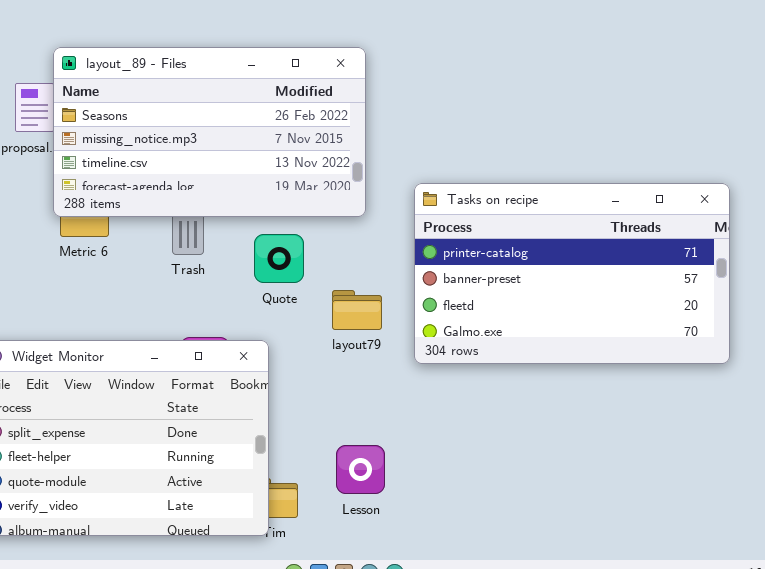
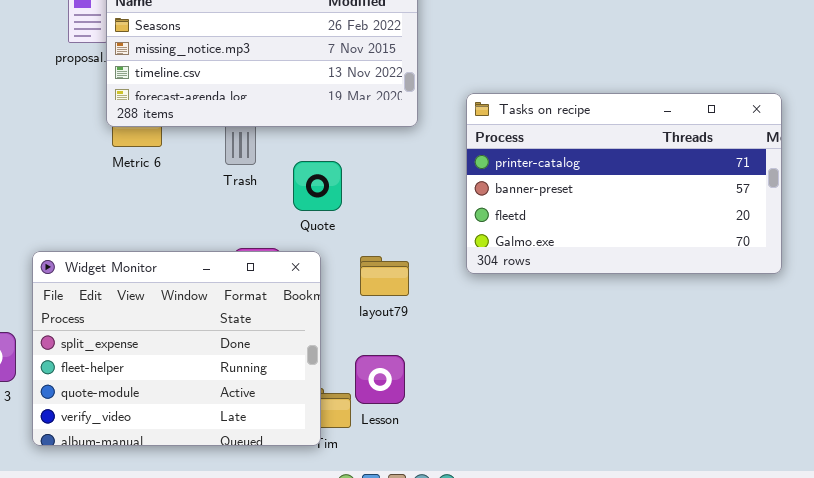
Quote: [254,234,304,283] -> [293,161,342,211], moved
layout79: [332,290,382,330] -> [360,256,409,296], moved
Lesson: [336,445,385,494] -> [355,355,405,404], moved

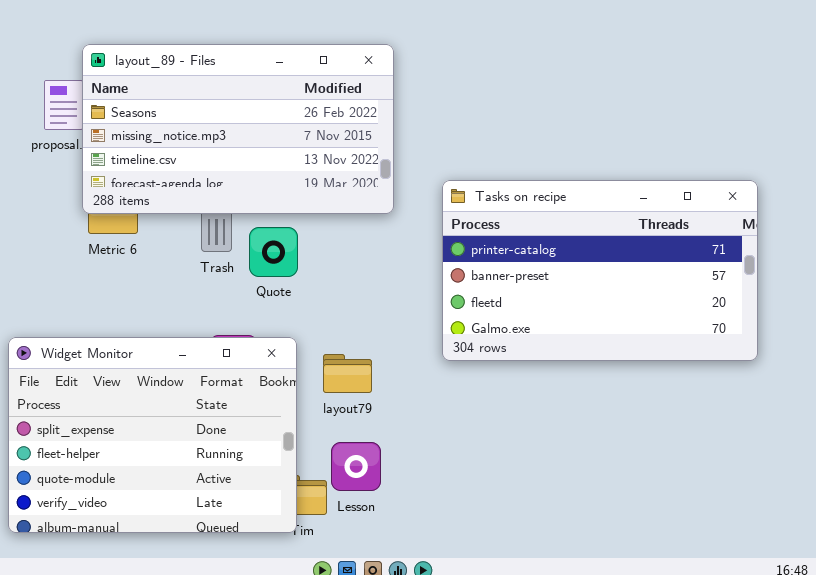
Quote: [293,161,342,211] -> [249,227,298,277], moved
layout79: [360,256,409,296] -> [323,354,372,393], moved

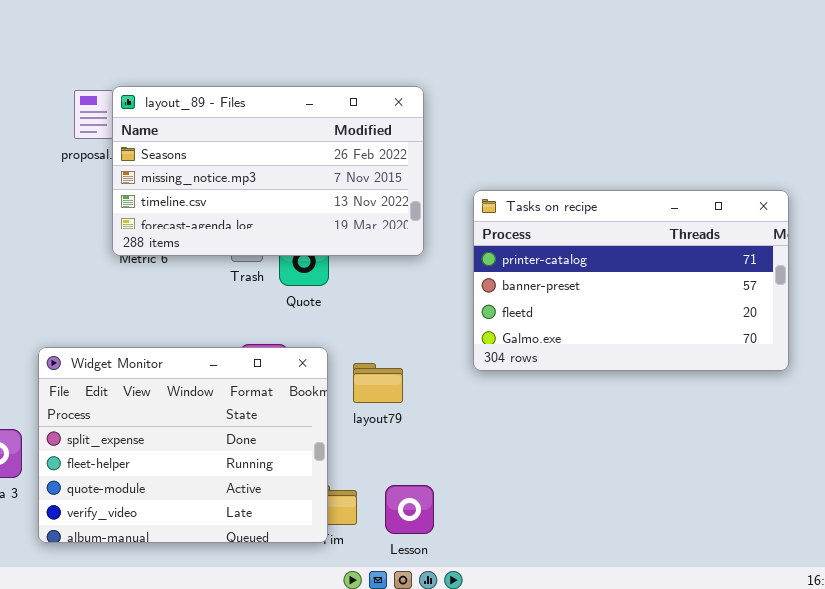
layout_89 - Files: [82,44,394,214] -> [112,86,424,256], moved
Lesson: [331,442,381,491] -> [385,485,434,534], moved

